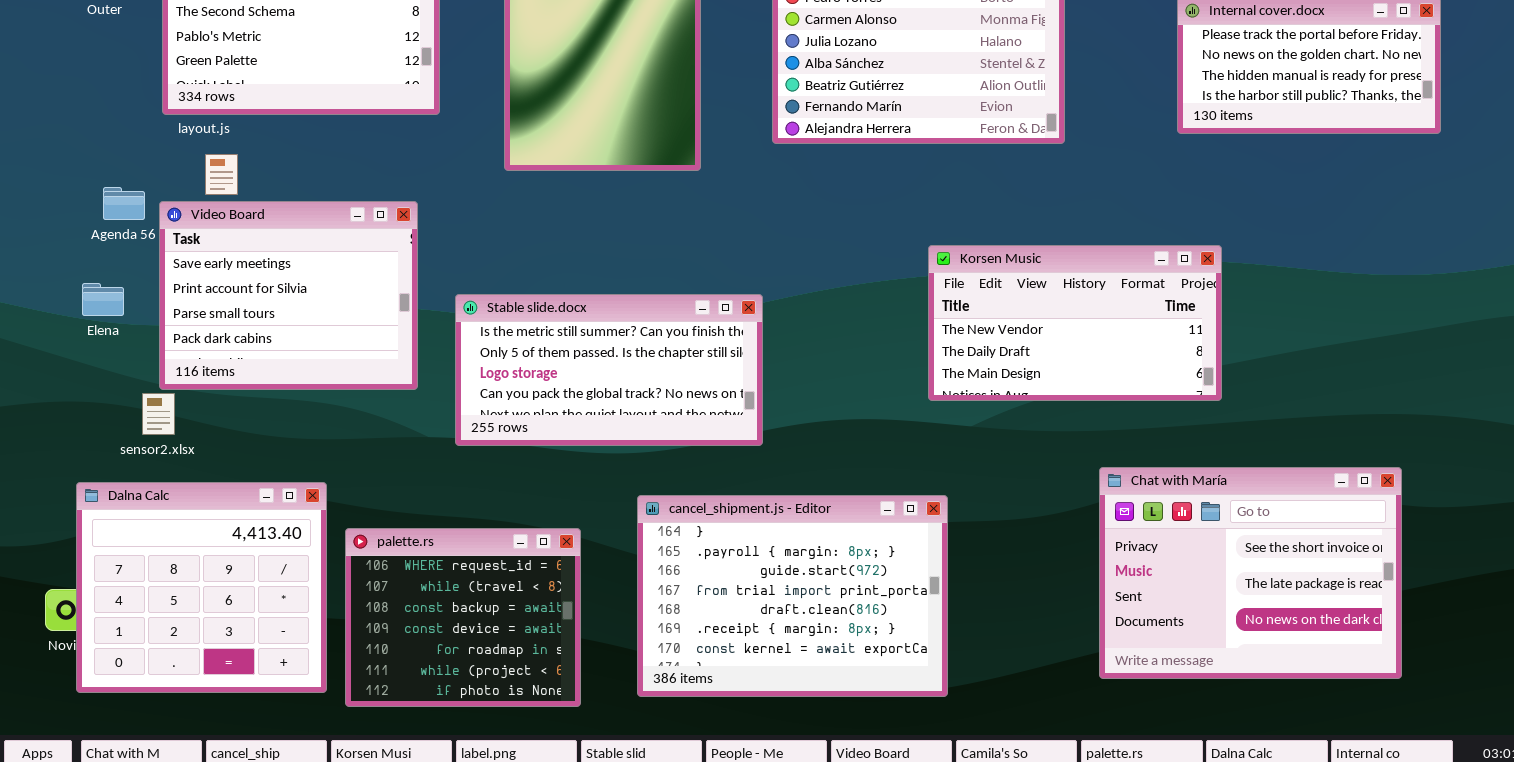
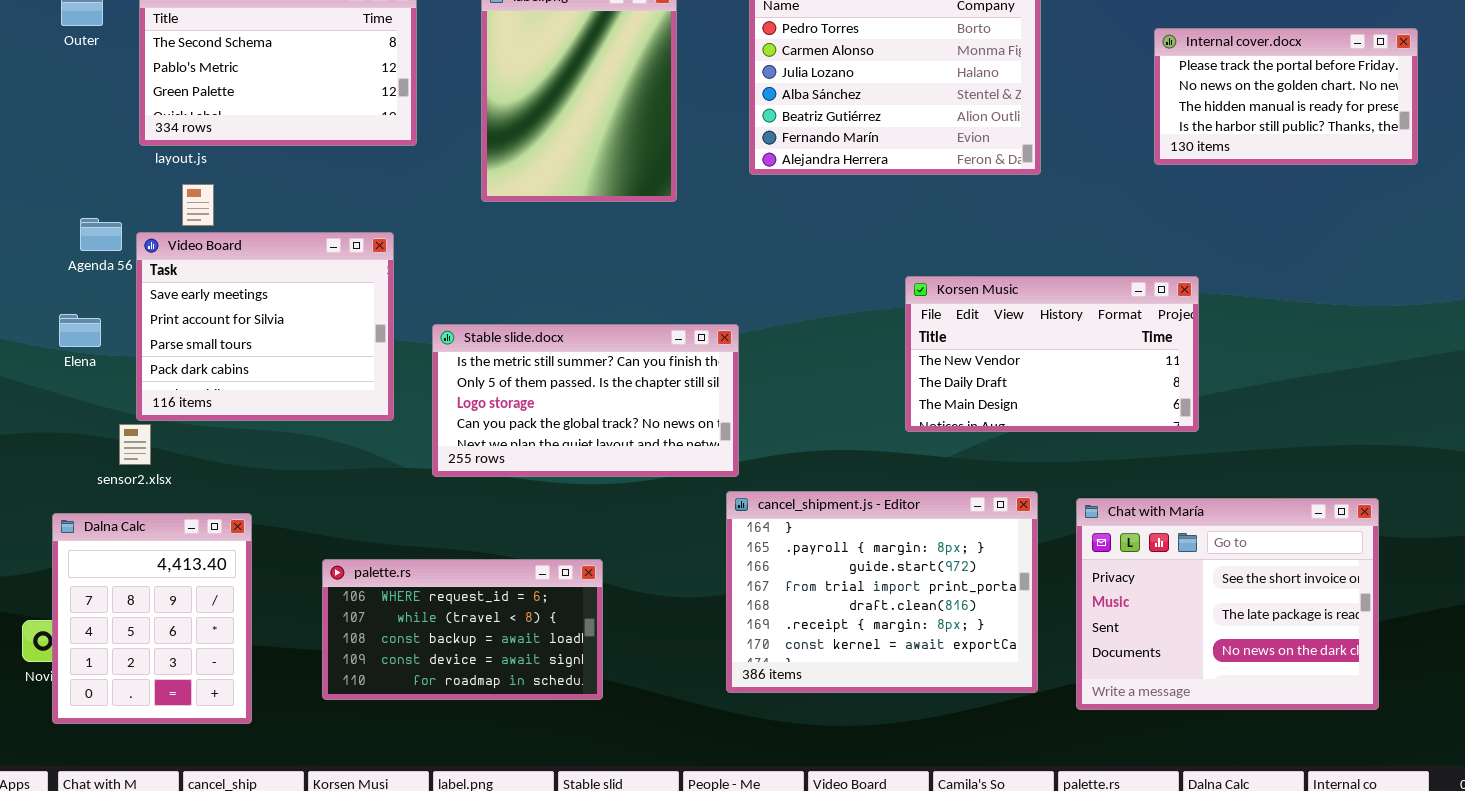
Dalna Calc: [76,482,327,693] -> [52,513,252,724], resized
cancel_shipment.js - Editor: [637,495,948,697] -> [726,491,1038,693], moved
palette.rs: [345,528,581,707] -> [322,559,603,700], resized

